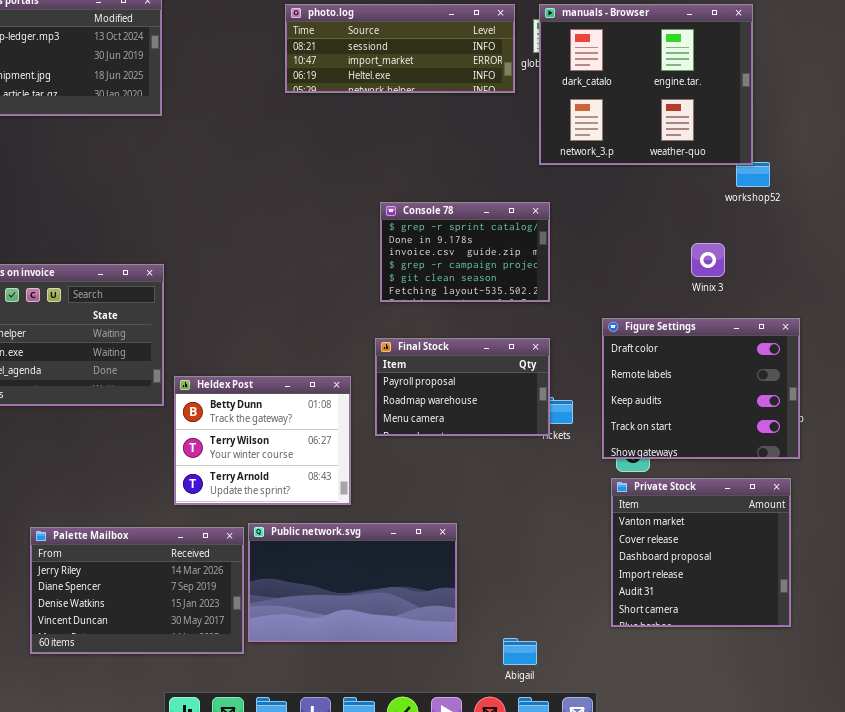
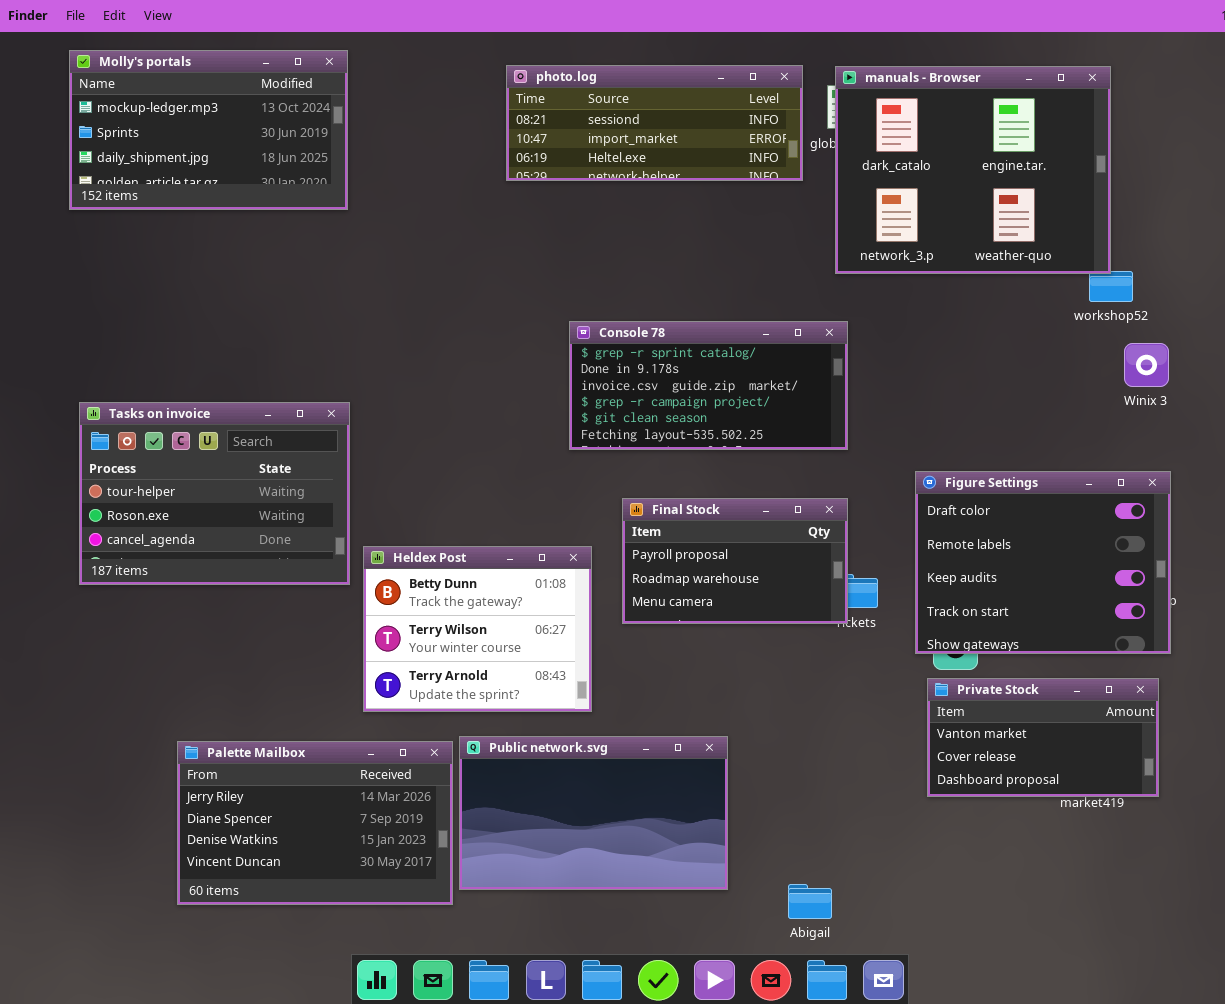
Console 78: [380,202,550,302] -> [569,321,848,450], resized
Winix 3: [691,243,725,277] -> [1124,343,1169,387], moved
Private Stock: [611,478,791,627] -> [927,678,1159,797], resized

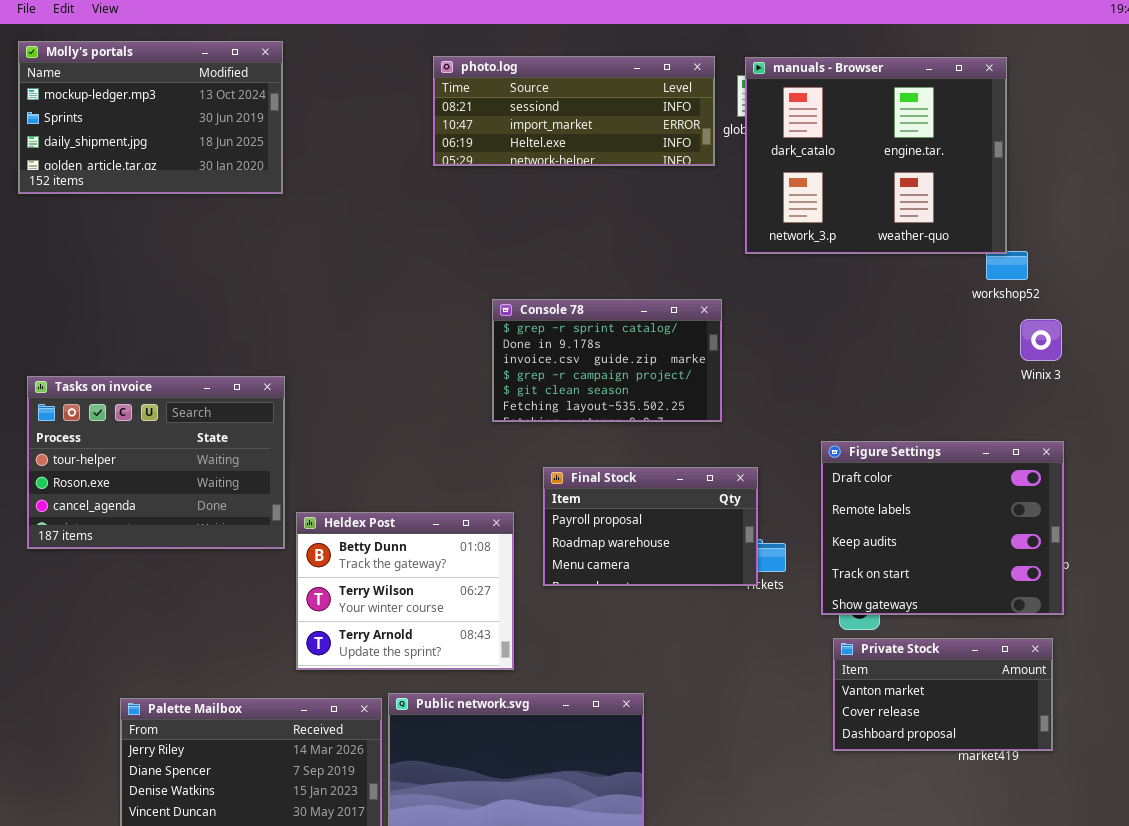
Console 78: [569,321,848,450] -> [492,299,722,422], resized

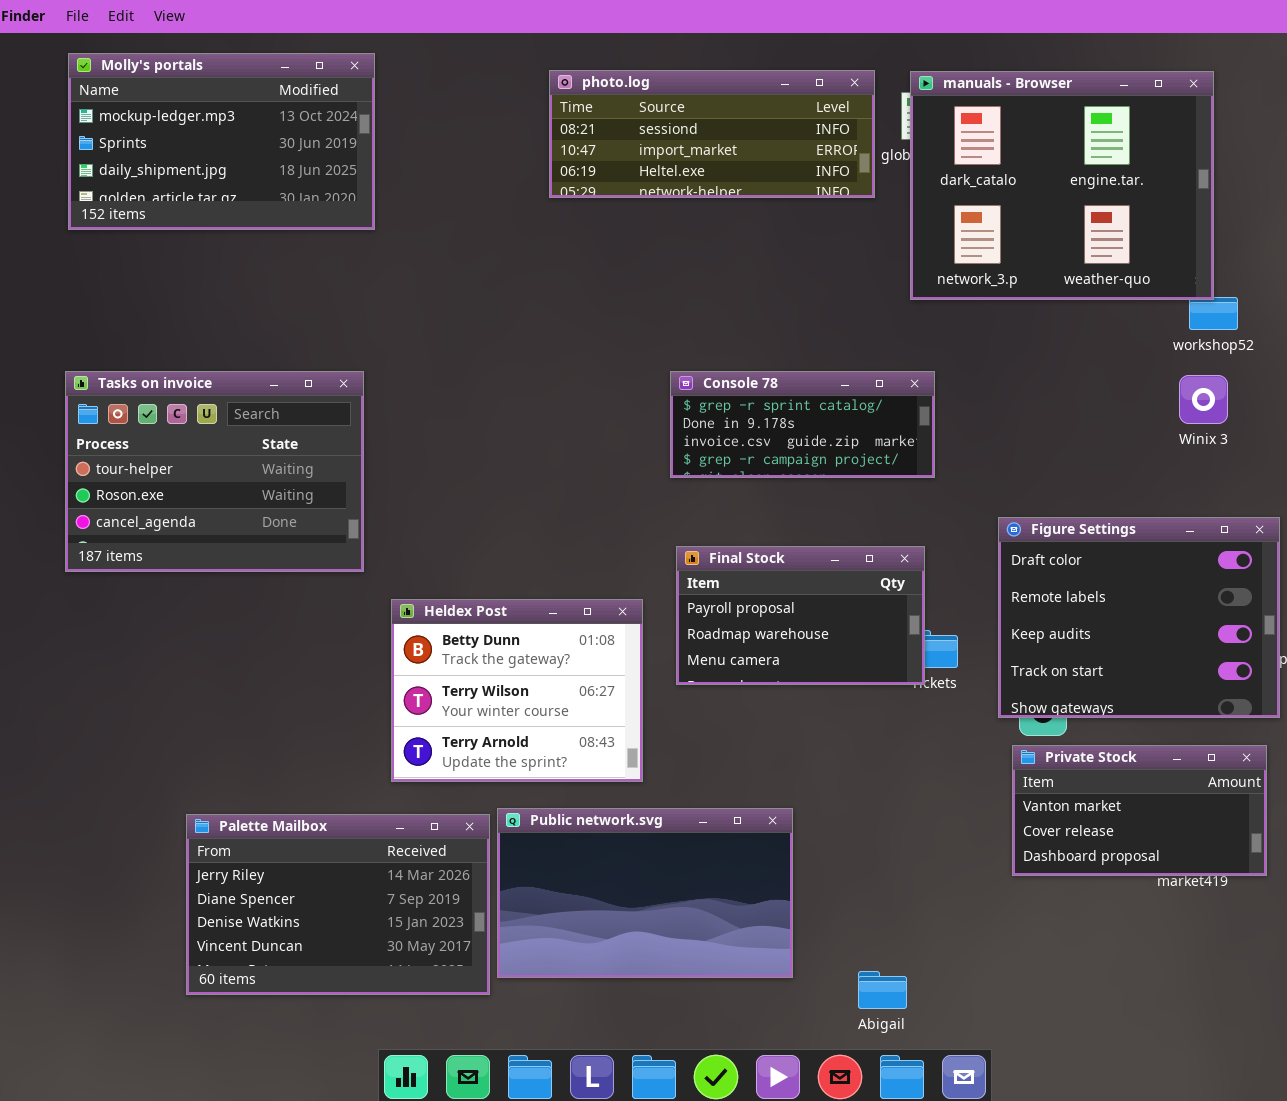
Console 78: [492,299,722,422] -> [670,371,935,478], moved, resized
Winix 3: [1020,319,1062,361] -> [1179,375,1228,424], moved
Tasks on invoice: [27,376,285,549] -> [65,371,364,572], moved

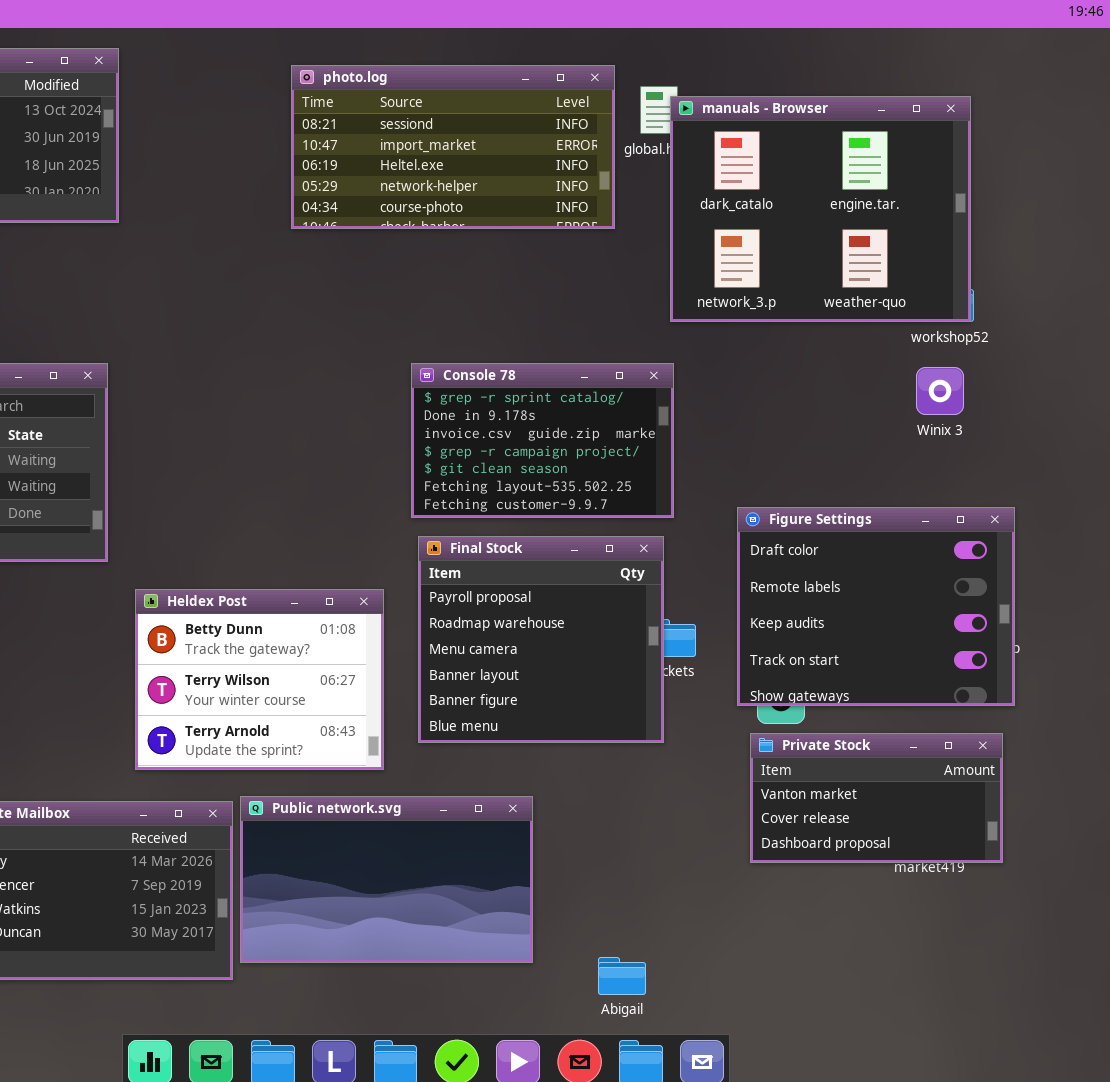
photo.log: [549,70,875,198] -> [291,65,615,229], resized
manuals - Browser: [910,71,1214,300] -> [670,96,971,322], moved
Console 78: [670,371,935,478] -> [411,363,674,518], resized
Final Stock: [676,546,925,685] -> [418,536,664,743], resized

